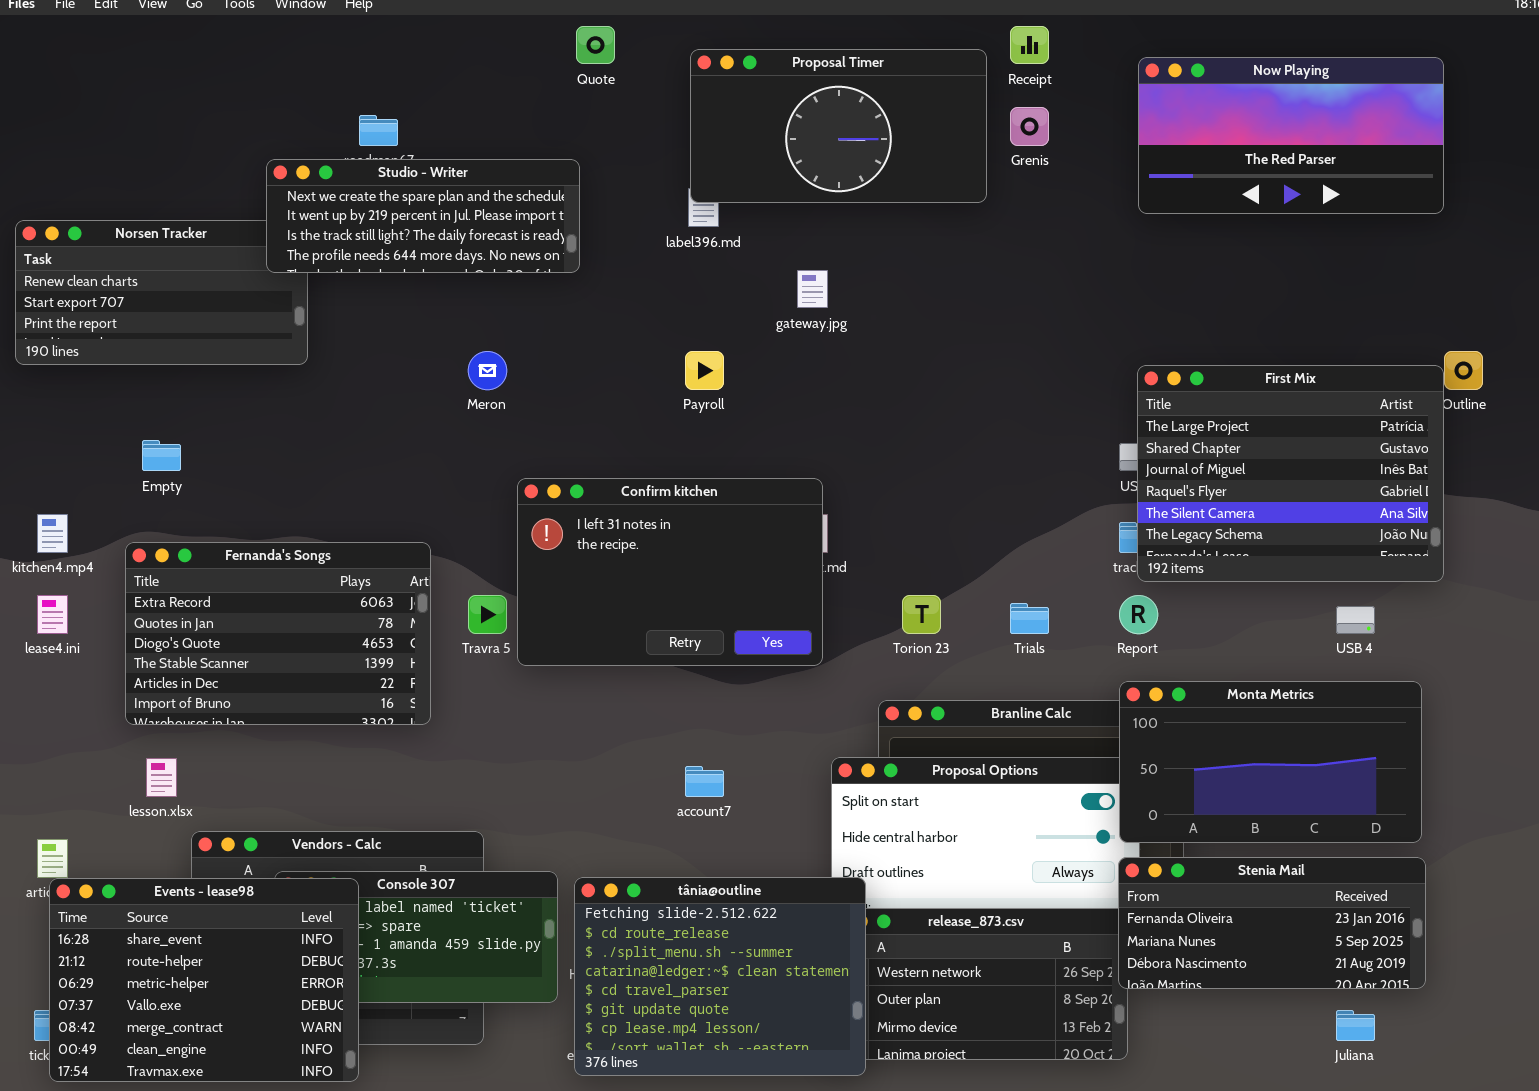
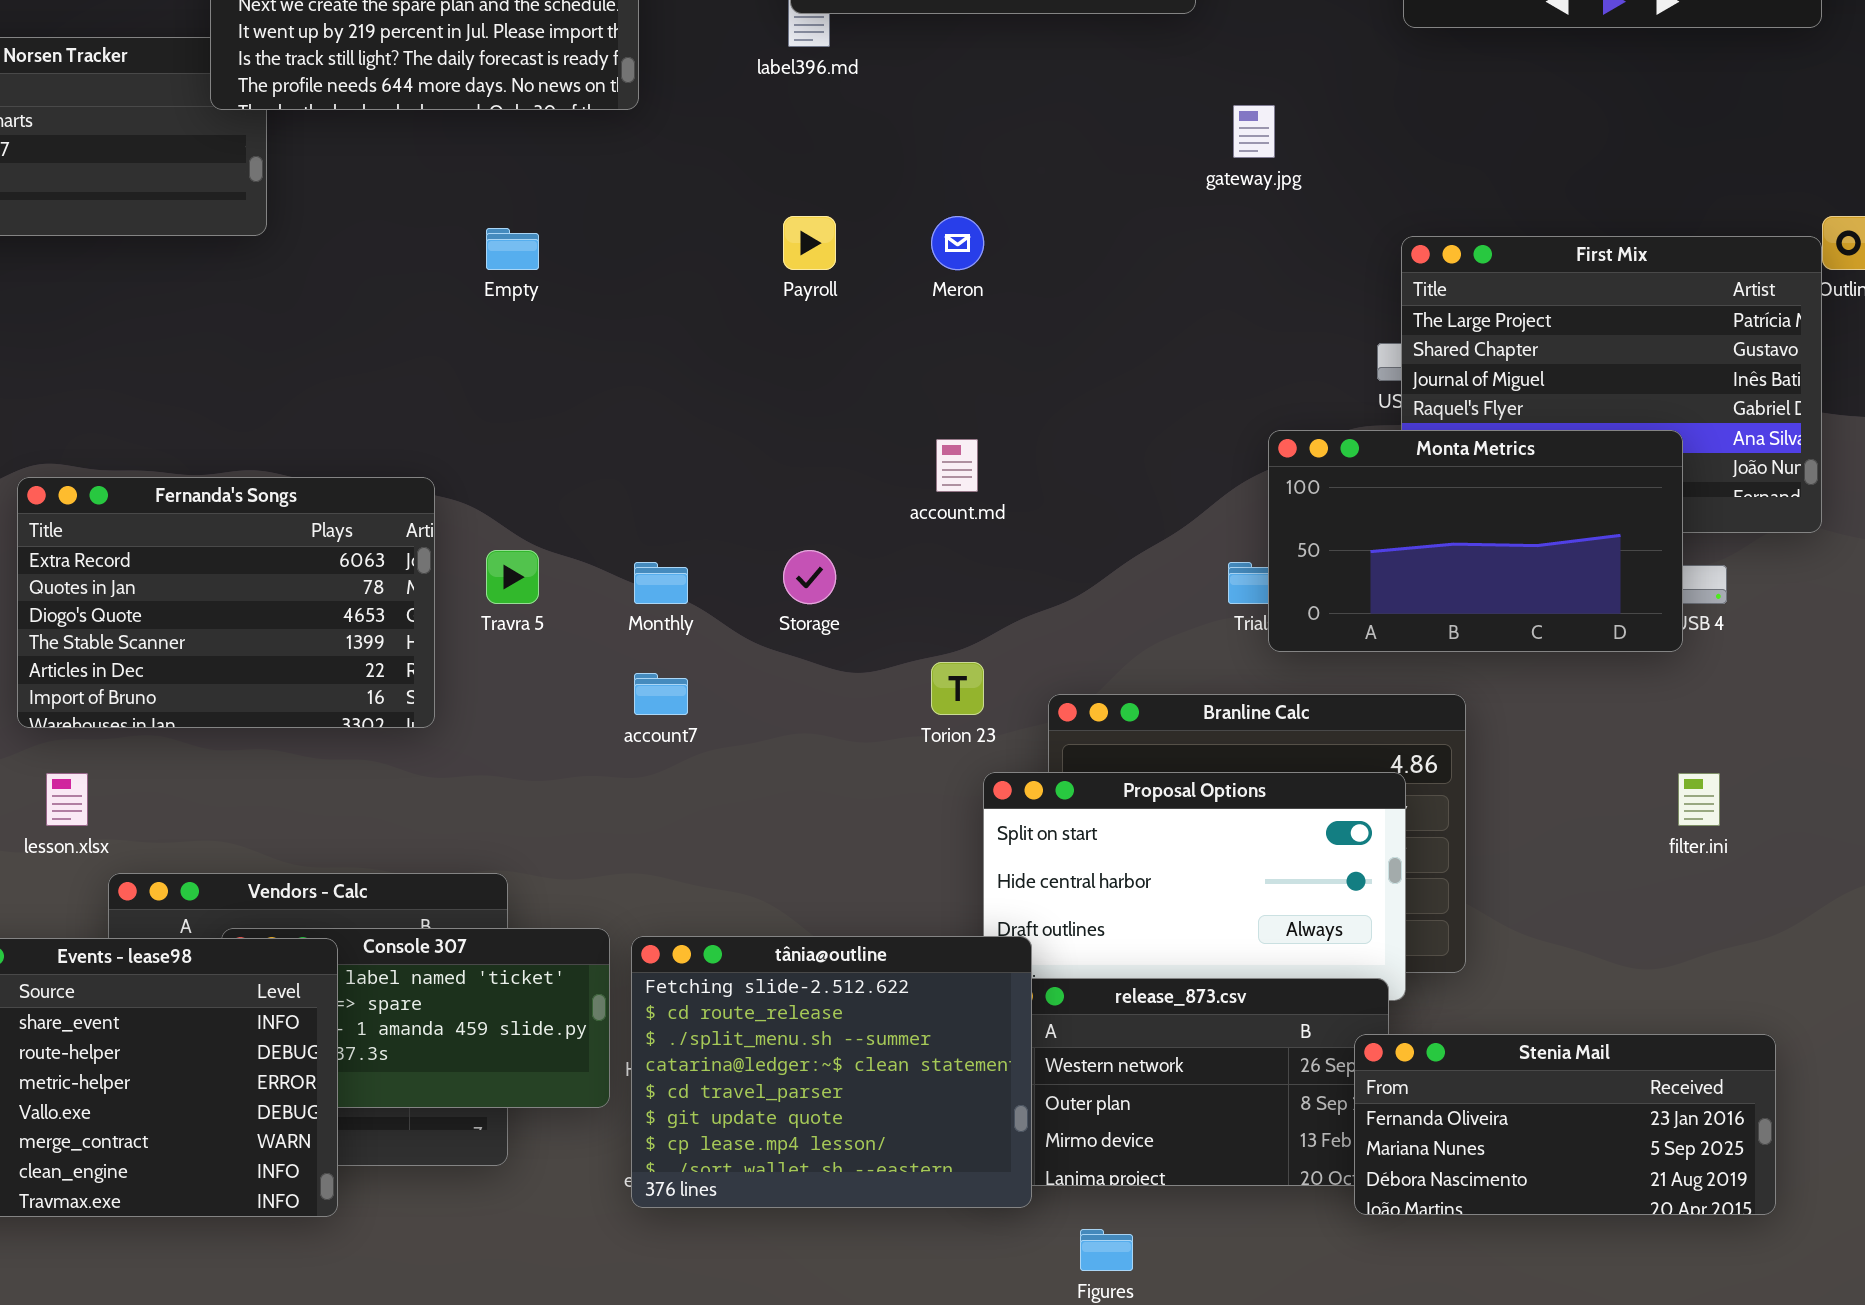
gateway.jpg: [797,270,828,308] -> [1233,105,1275,158], moved
Meron: [468,351,507,390] -> [931,216,984,270], moved
Empty: [142,440,181,471] -> [486,228,539,270], moved
Confirm kitchen: [517,478,823,666] -> none, closed
Torion 23: [902,595,941,634] -> [931,662,984,715], moved
Monta Metrics: [1119,681,1422,843] -> [1268,430,1683,652], moved
account7: [685,766,724,797] -> [634,673,688,715], moved
Stenia Mail: [1118,857,1426,989] -> [1354,1034,1776,1215], moved

